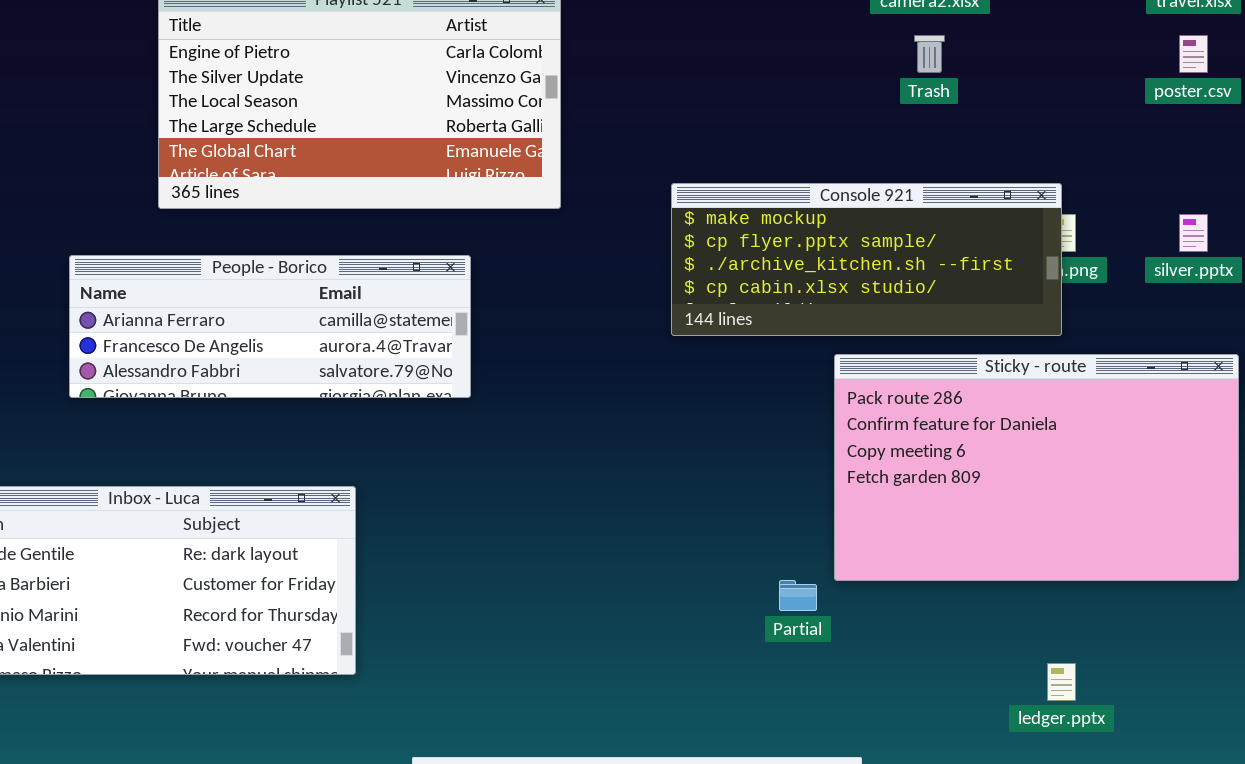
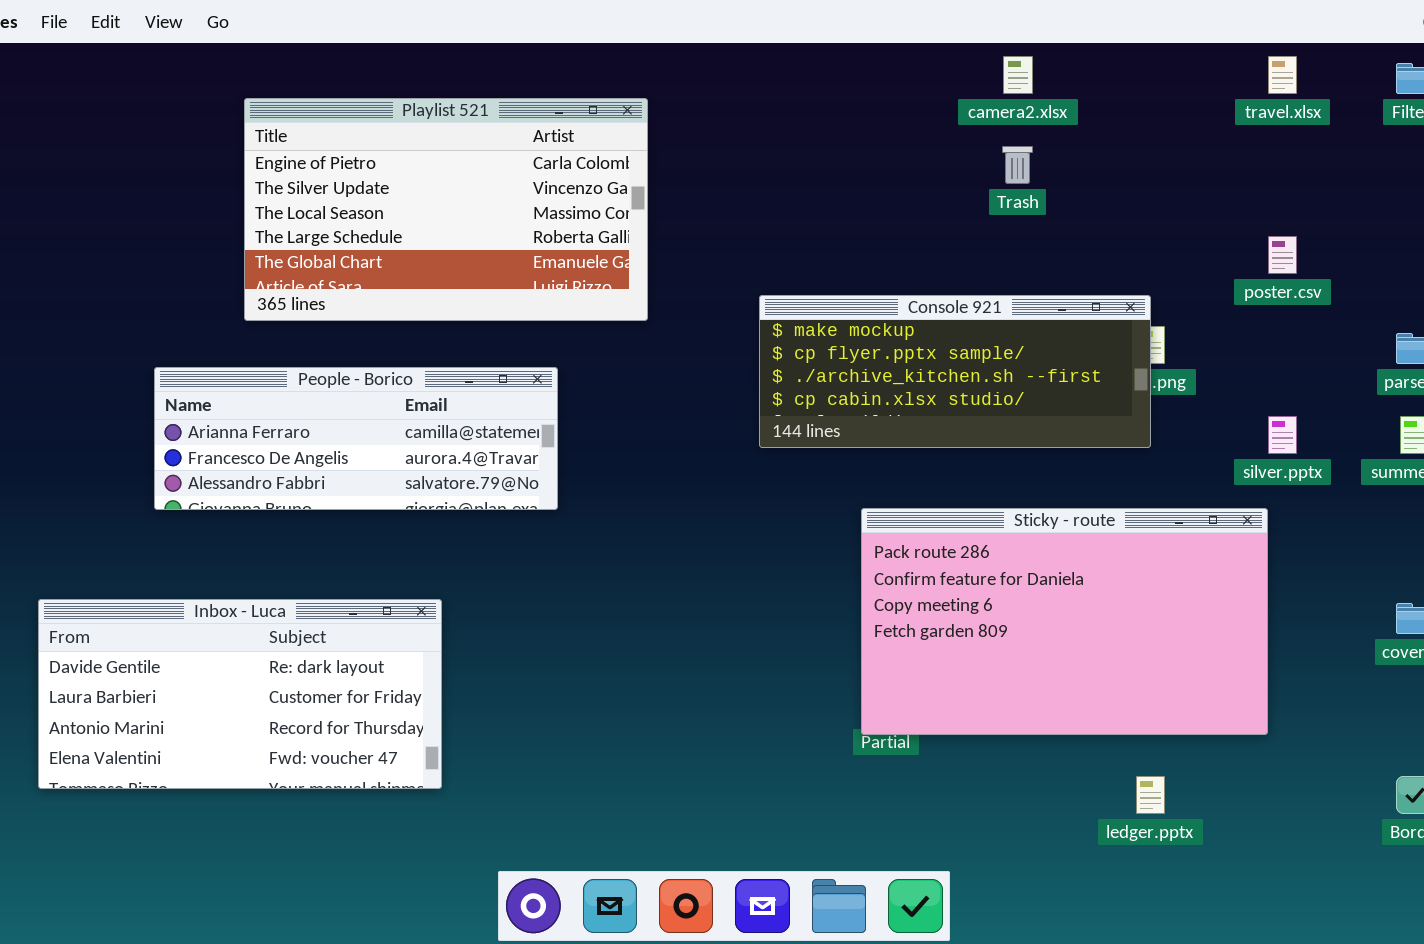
poster.csv: [1179,35,1208,73] -> [1268,236,1297,274], moved
silver.pptx: [1179,214,1208,252] -> [1268,416,1297,454], moved
Sticky - route: [834,354,1239,581] -> [861,508,1268,735], moved

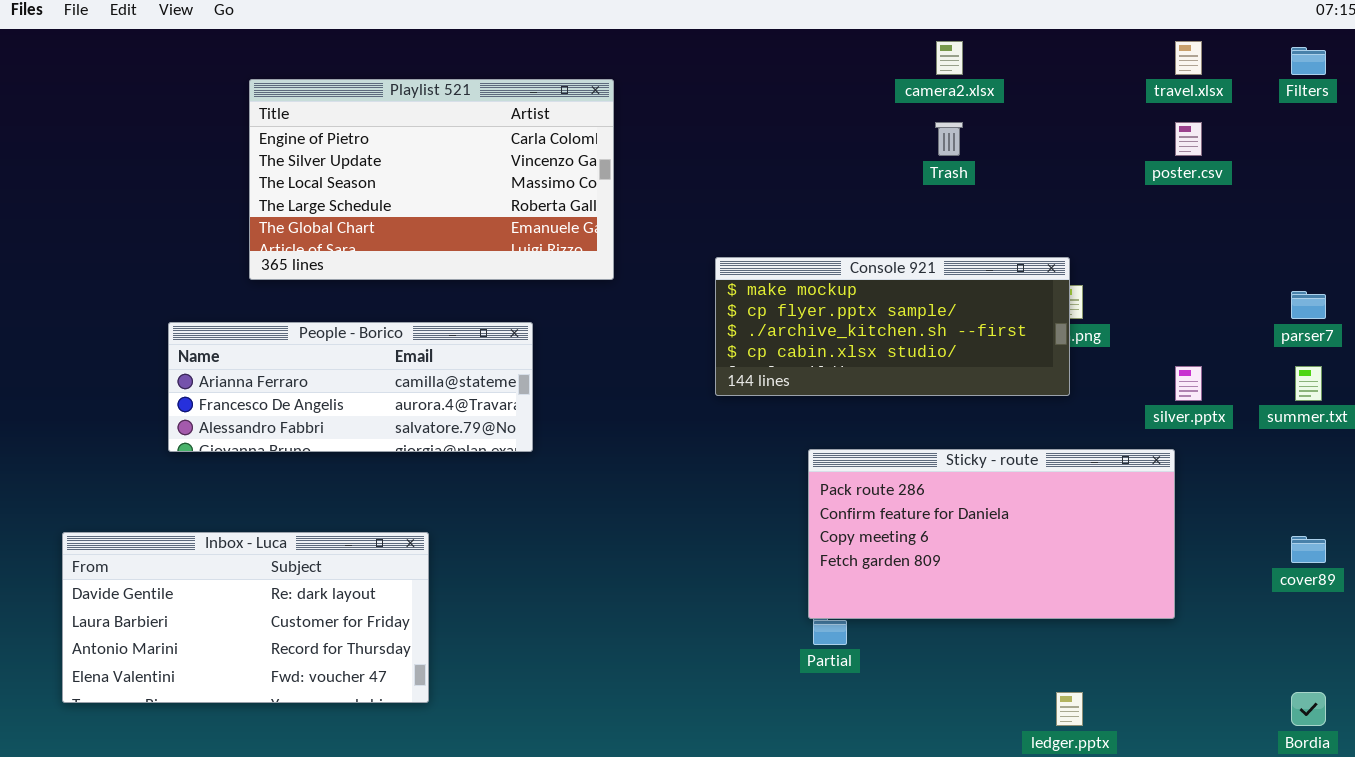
poster.csv: [1268,236,1297,274] -> [1175,122,1202,156], moved
Sticky - route: [861,508,1268,735] -> [808,449,1175,619], resized

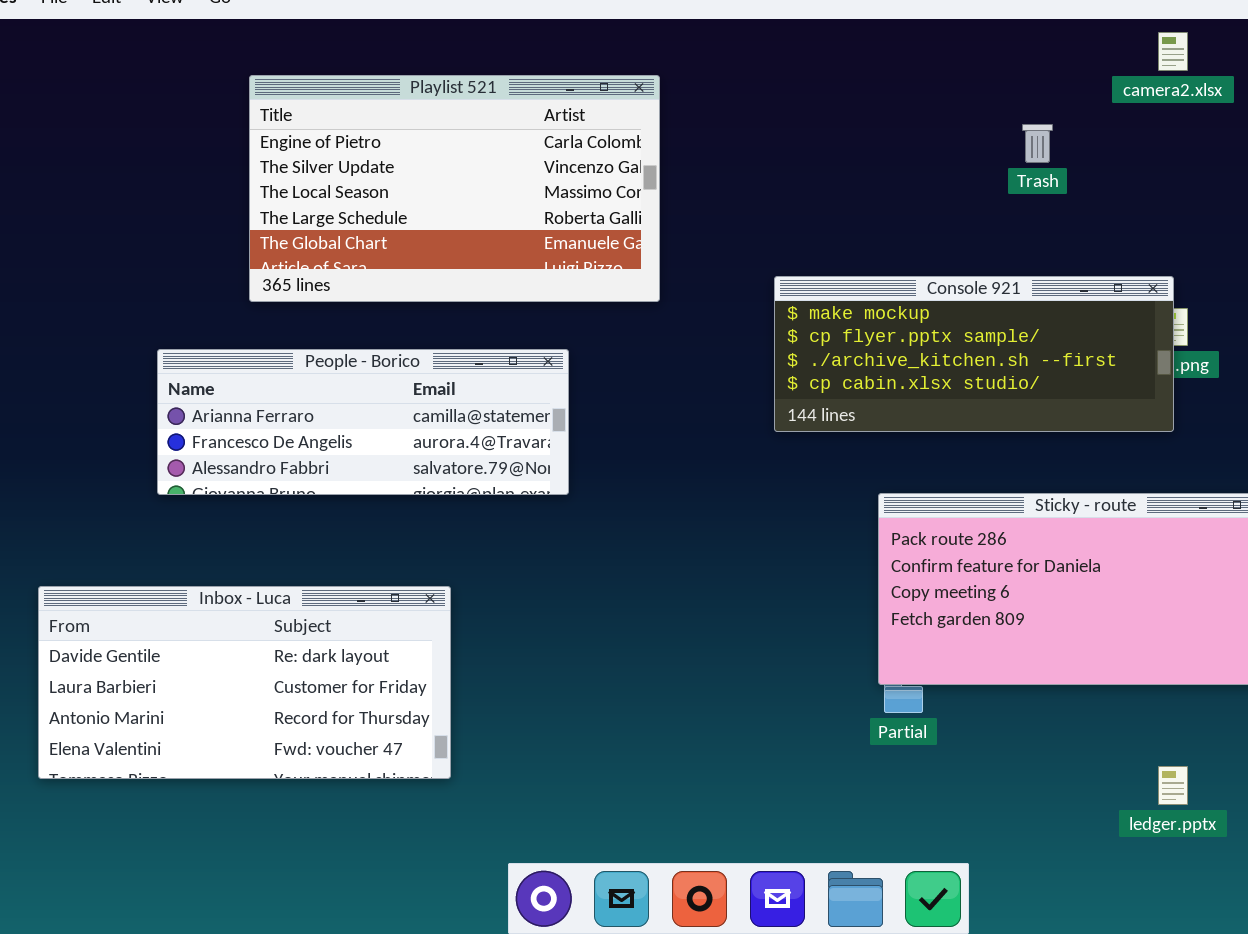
camera2.xlsx: [936,41,963,75] -> [1158,32,1188,71], moved

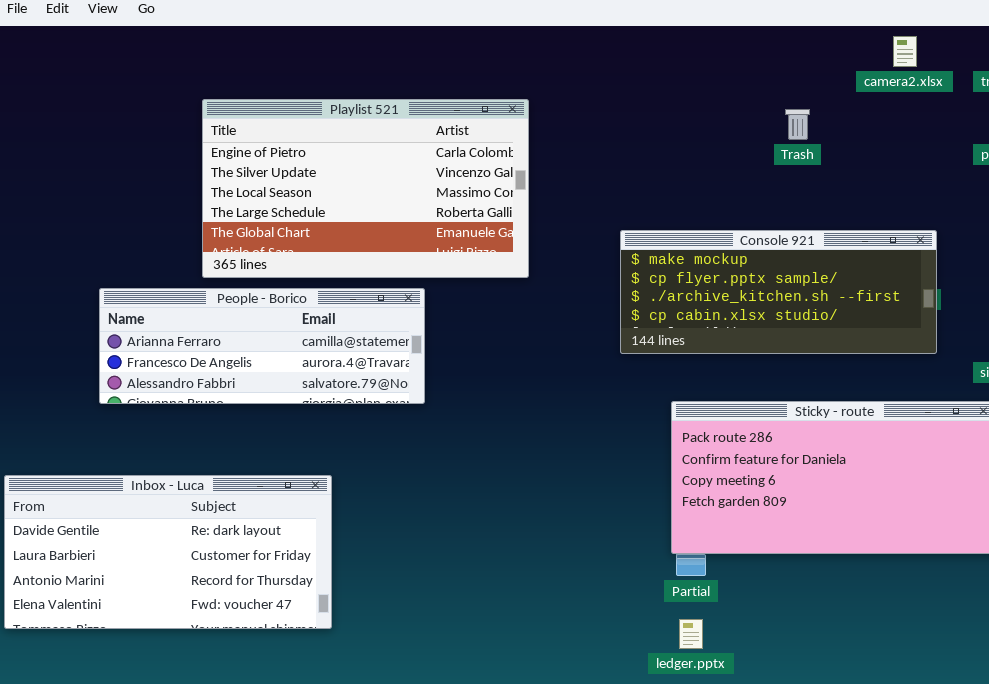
Playlist 521: [249,75,660,302] -> [202,99,529,278], moved
Console 921: [774,276,1174,432] -> [620,230,937,354], moved
ledger.pptx: [1158,766,1188,805] -> [679,619,703,649], moved

